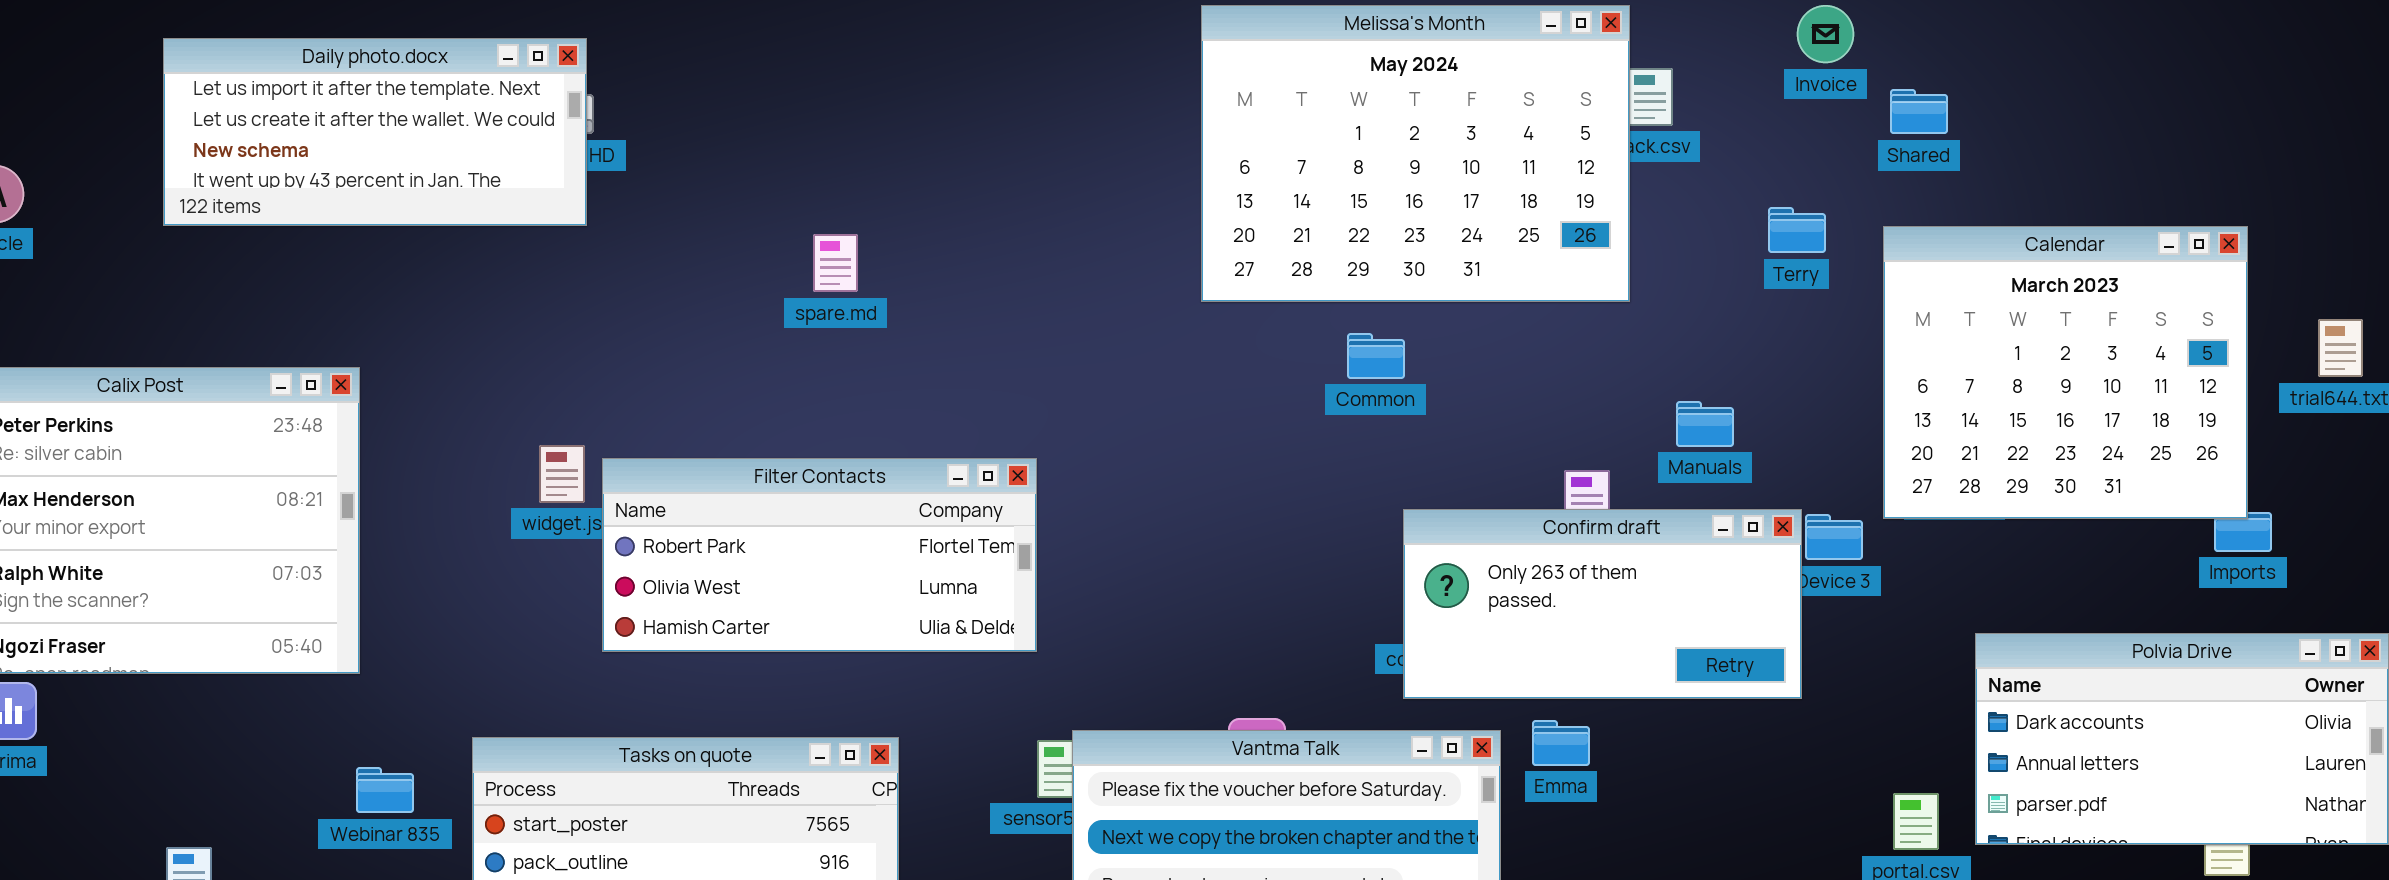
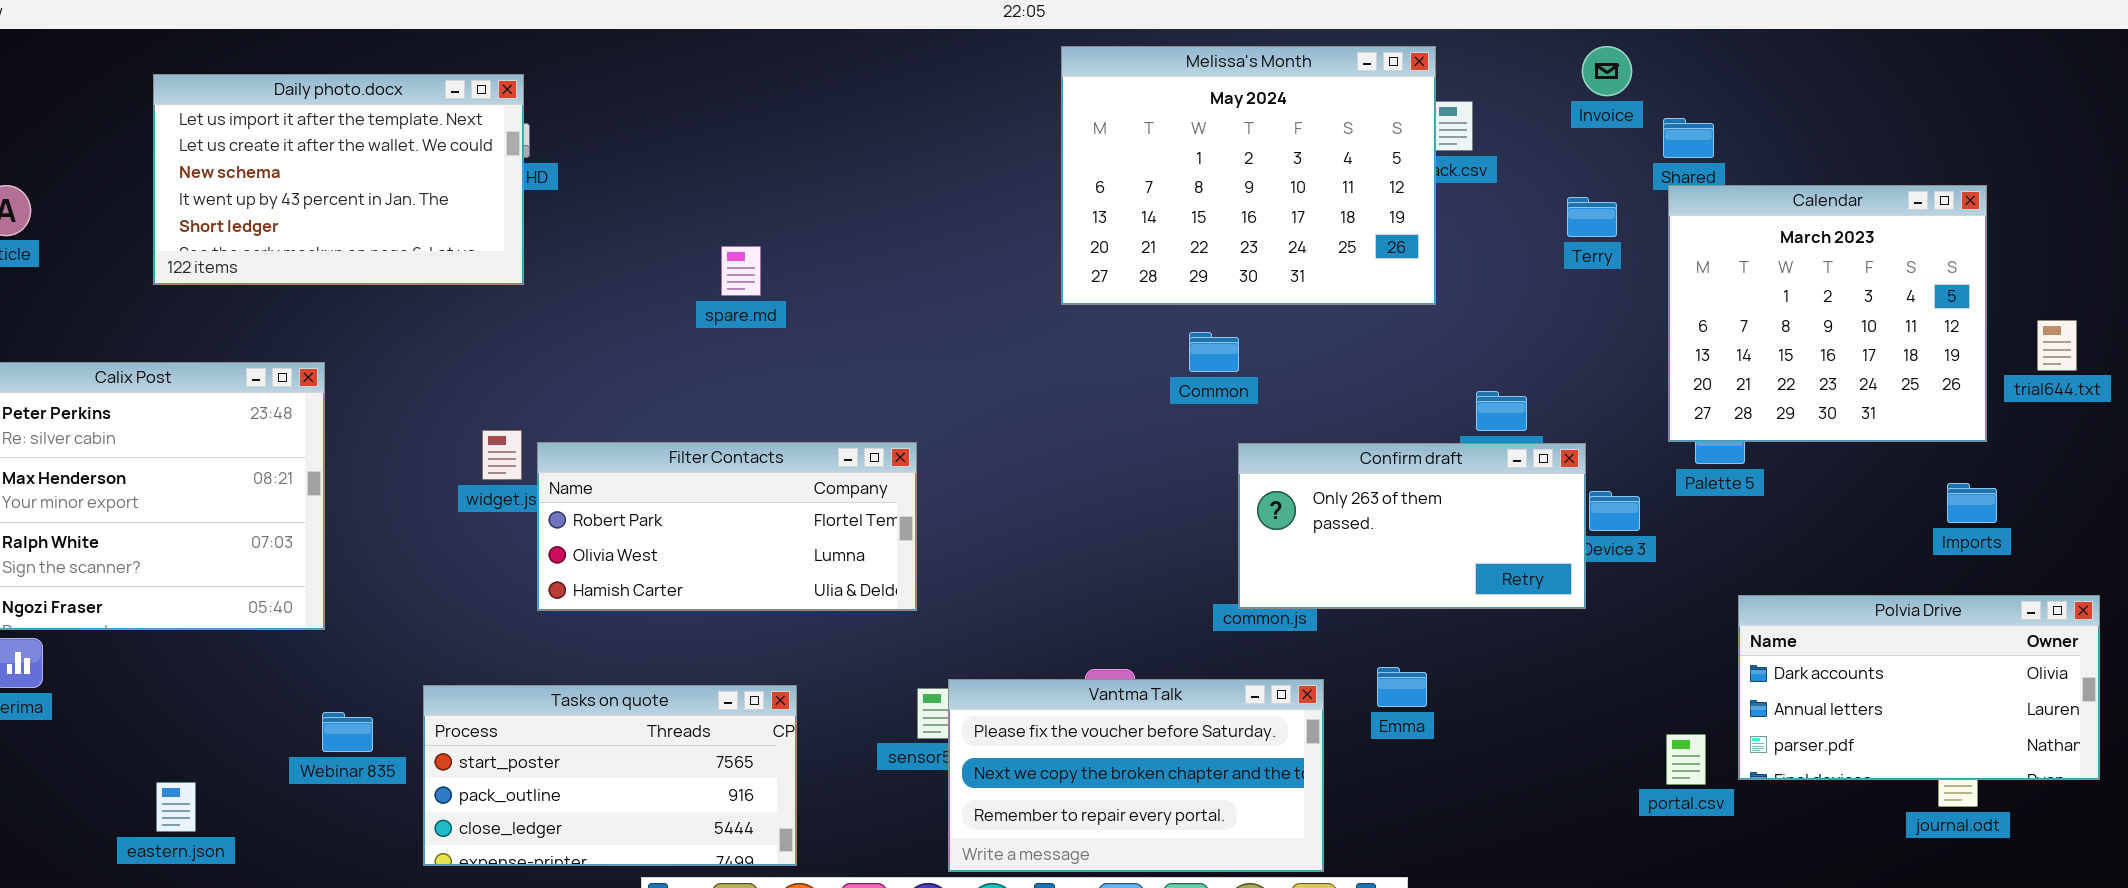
Daily photo.docx: [163,38,587,226] -> [153,74,524,285], resized
Terry: [1768,207,1826,253] -> [1567,197,1617,237], moved
Calendar: [1883,226,2248,519] -> [1668,185,1987,442], moved
Confirm draft: [1403,509,1802,699] -> [1238,443,1586,609], moved
Emma: [1532,720,1590,766] -> [1377,667,1427,707], moved

